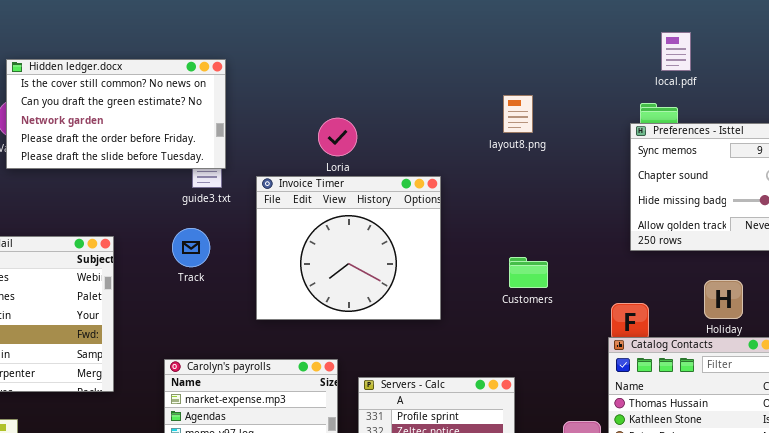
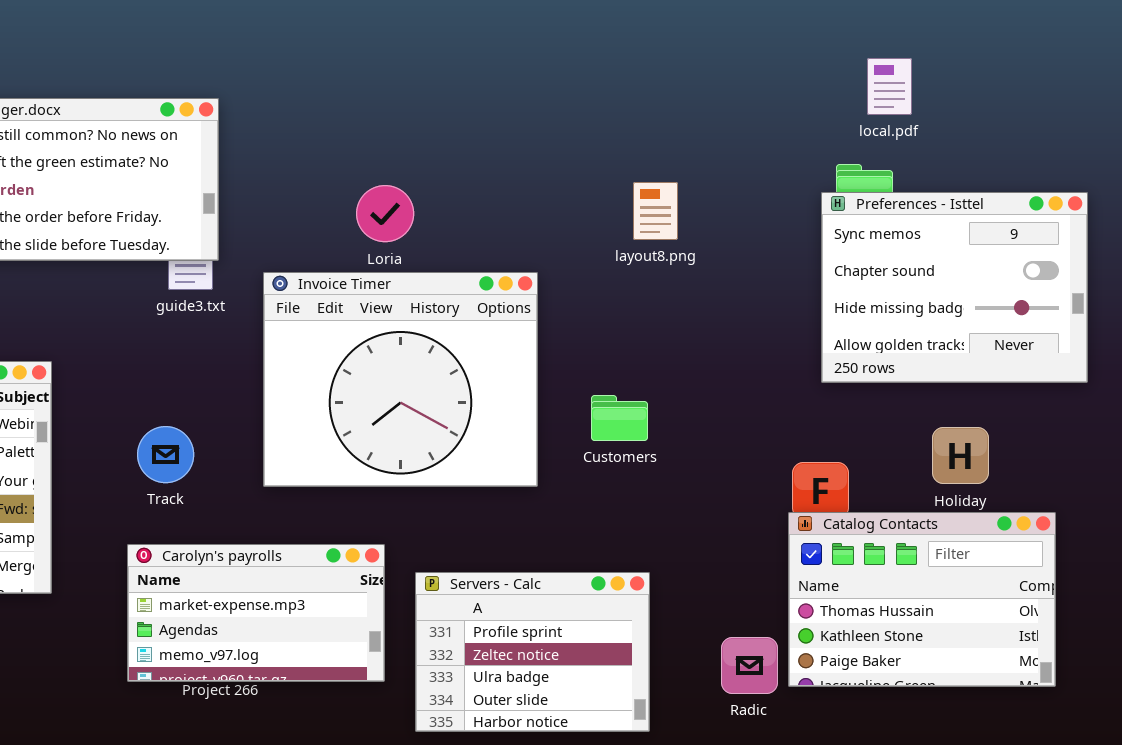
layout8.png: [503,95,533,133] -> [633,182,678,240], moved
Track: [172,228,210,267] -> [137,426,194,483], moved
Customers: [509,257,548,288] -> [591,395,648,441], moved

